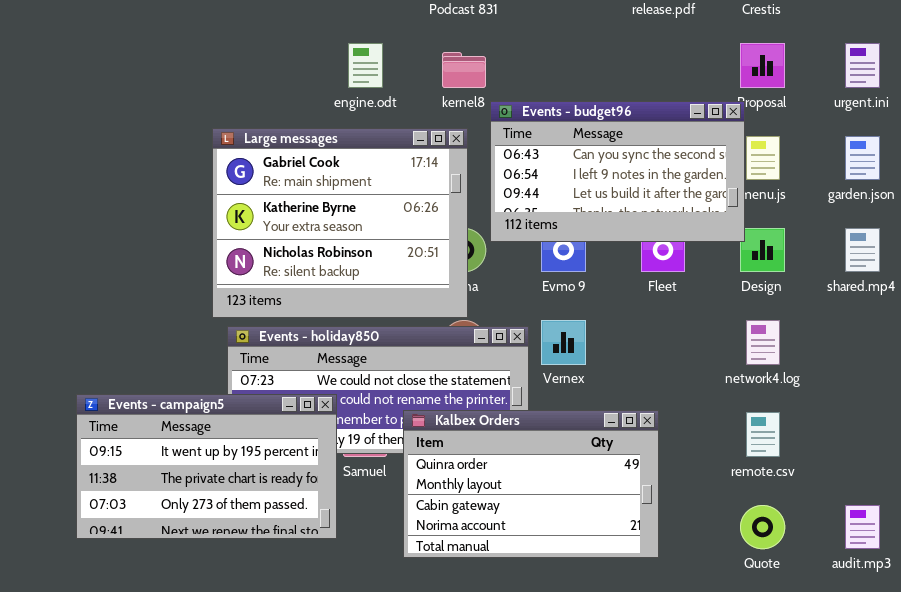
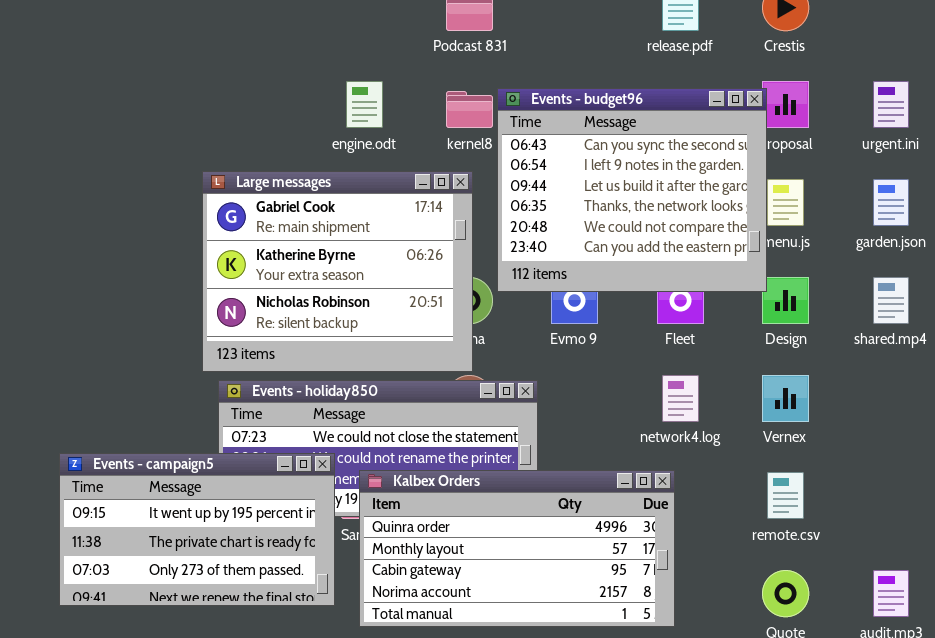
Events - budget96: [490,101,745,242] -> [497,88,767,292], resized
Vernex: [541,320,586,365] -> [762,375,809,422], moved
network4.log: [746,320,780,365] -> [662,375,699,422], moved
Kalbex Orders: [403,410,659,558] -> [359,470,675,627], resized

